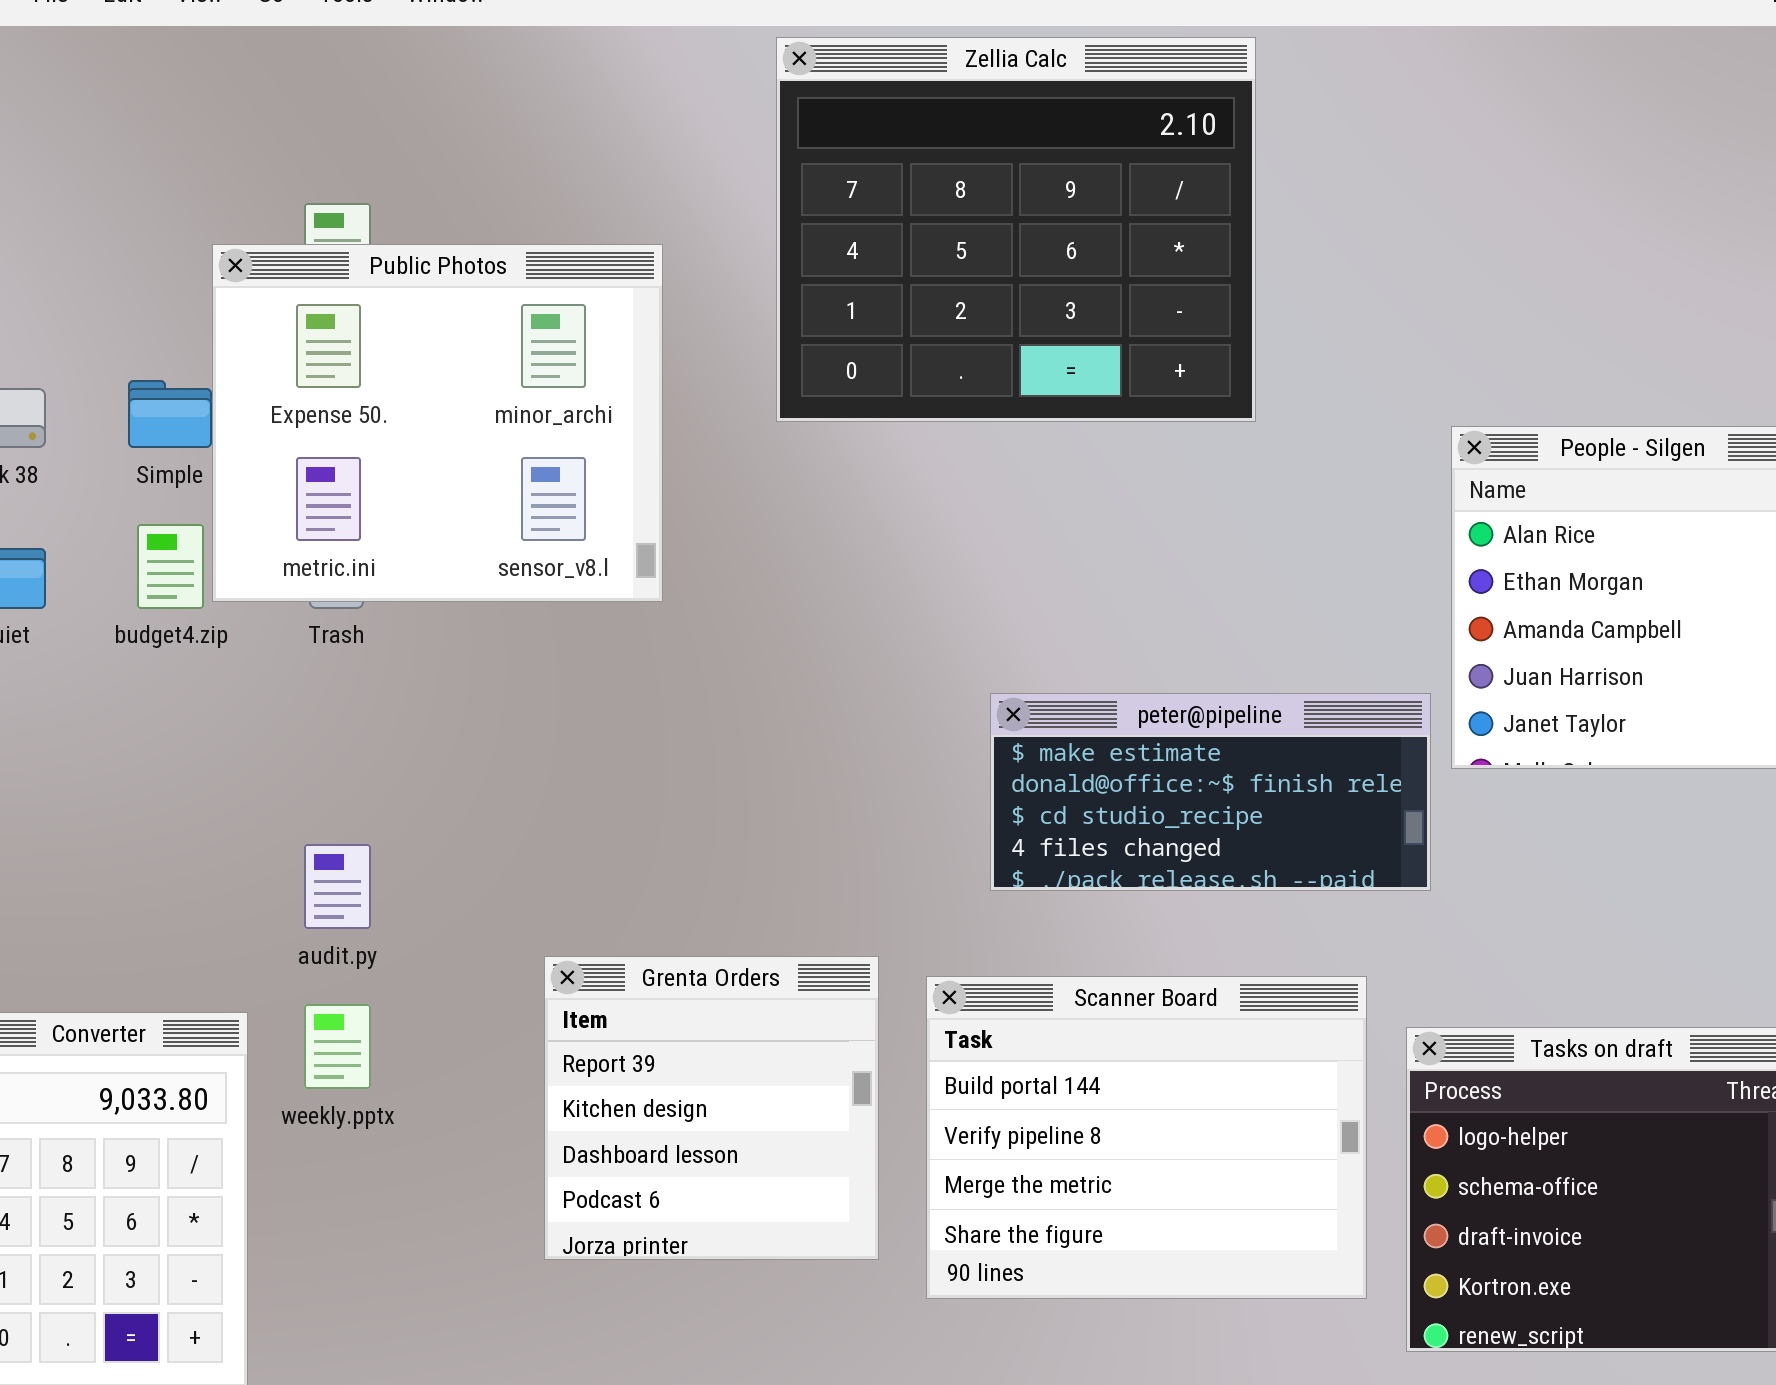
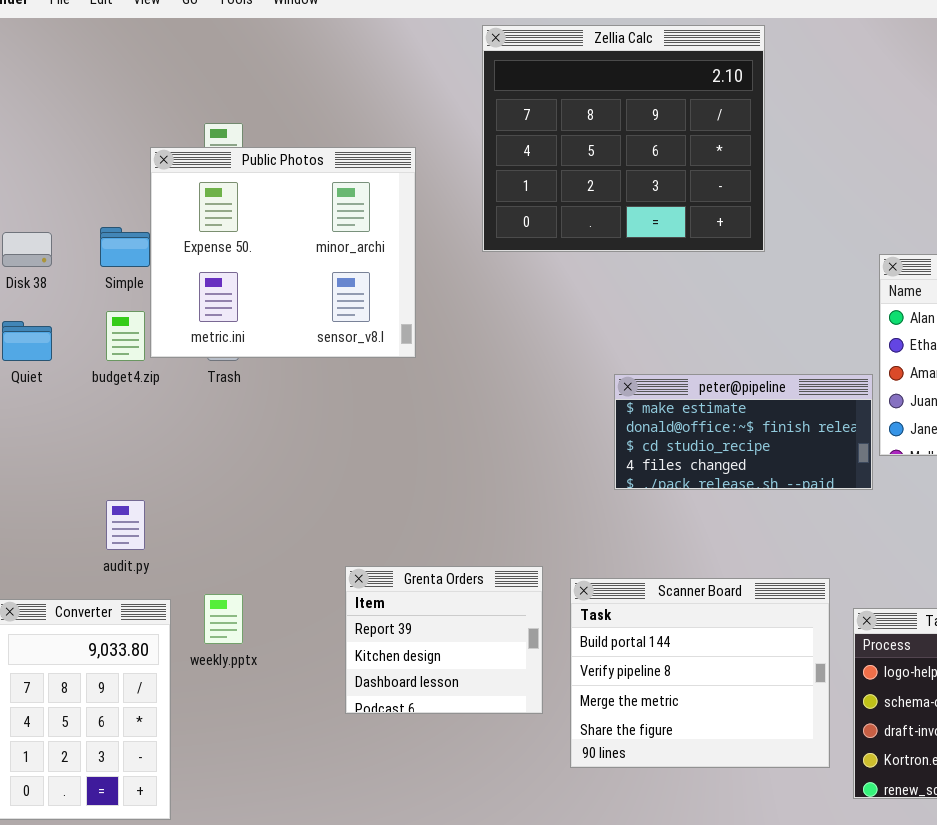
peter@pipeline: [990,693,1431,891] -> [614,374,873,490], moved
audit.py: [304,844,371,929] -> [106,500,145,550], moved
Grenta Orders: [544,956,879,1260] -> [345,566,543,714], resized

